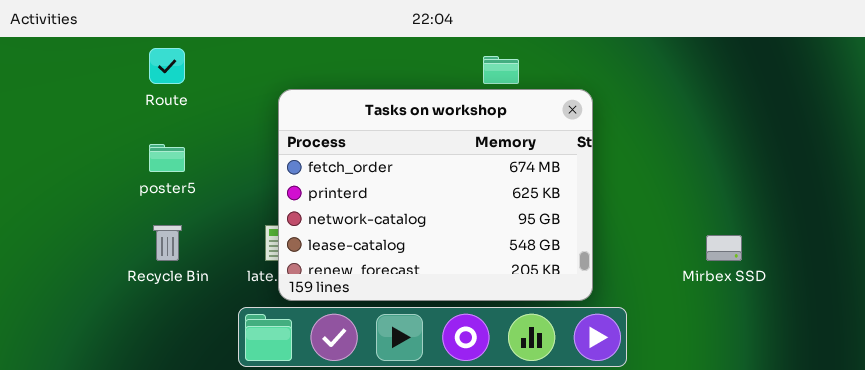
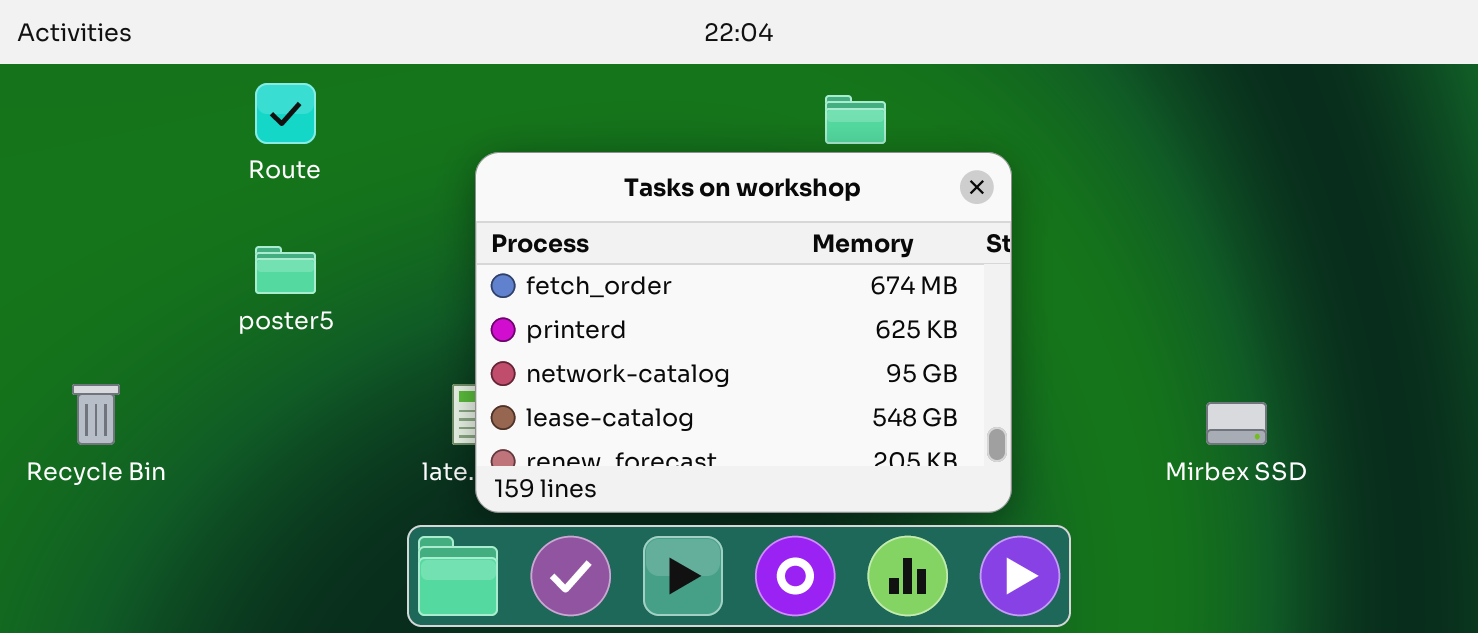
Recycle Bin: [153,225,182,261] -> [72,384,120,445], moved

